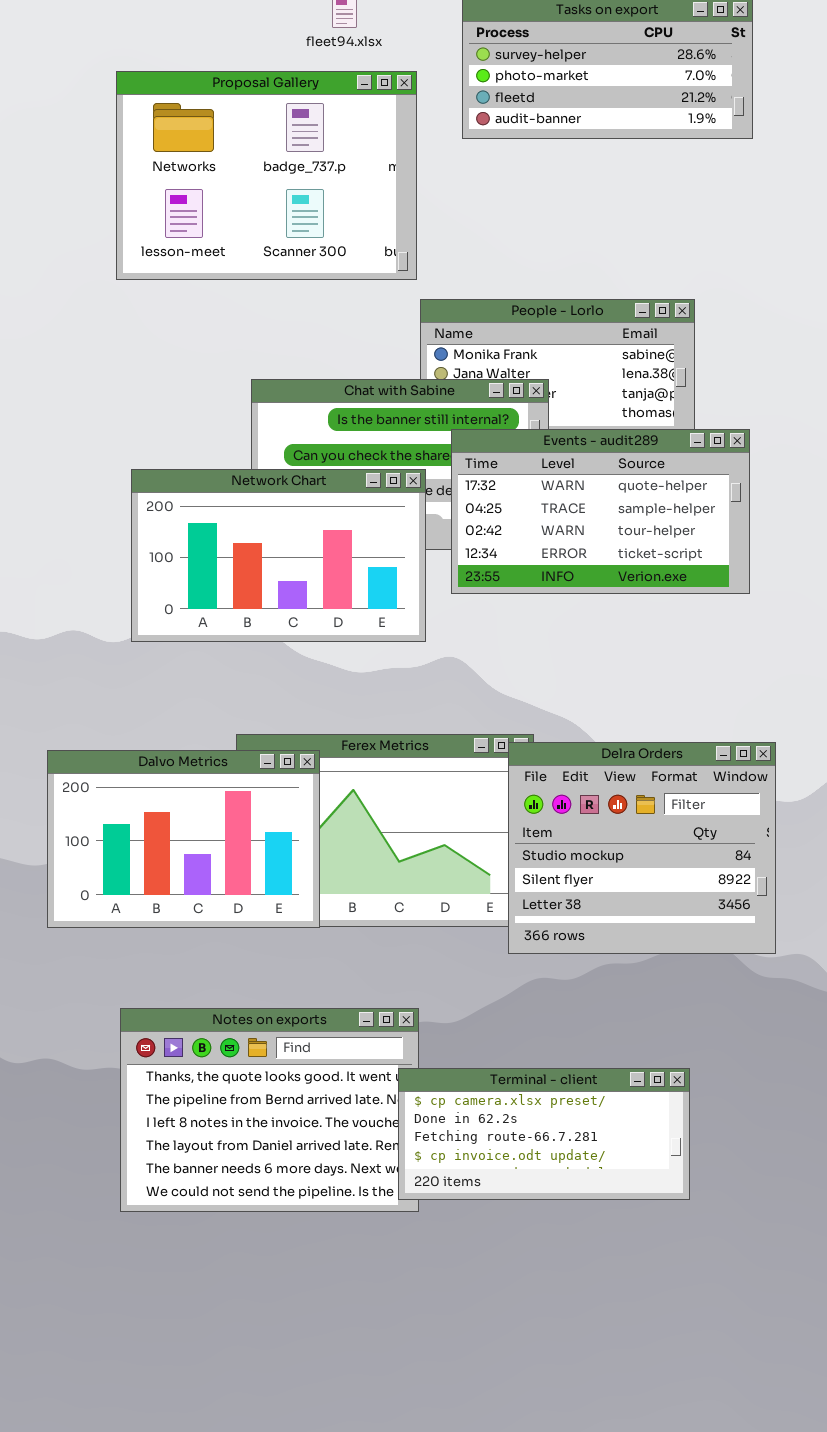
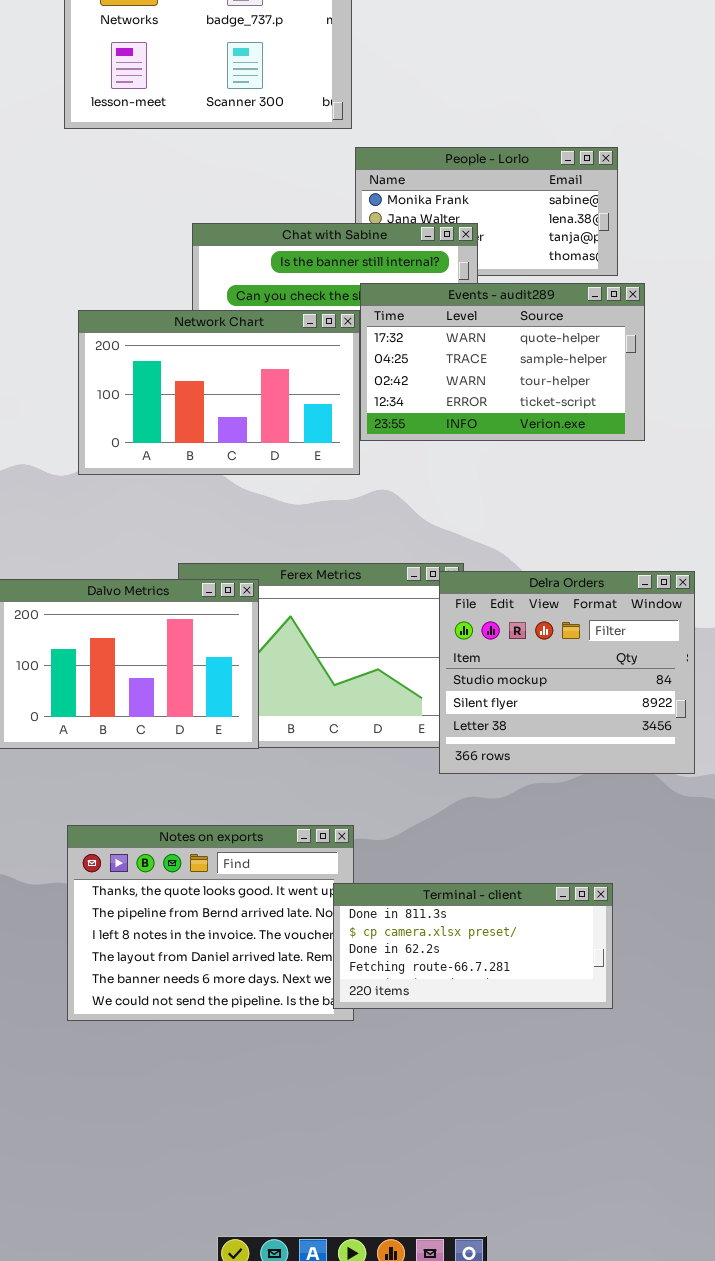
Events - audit289: [451,429,750,594] -> [360,283,645,441], moved
Terminal - client: [398,1068,690,1200] -> [333,883,613,1009], scrolled up 1 row

